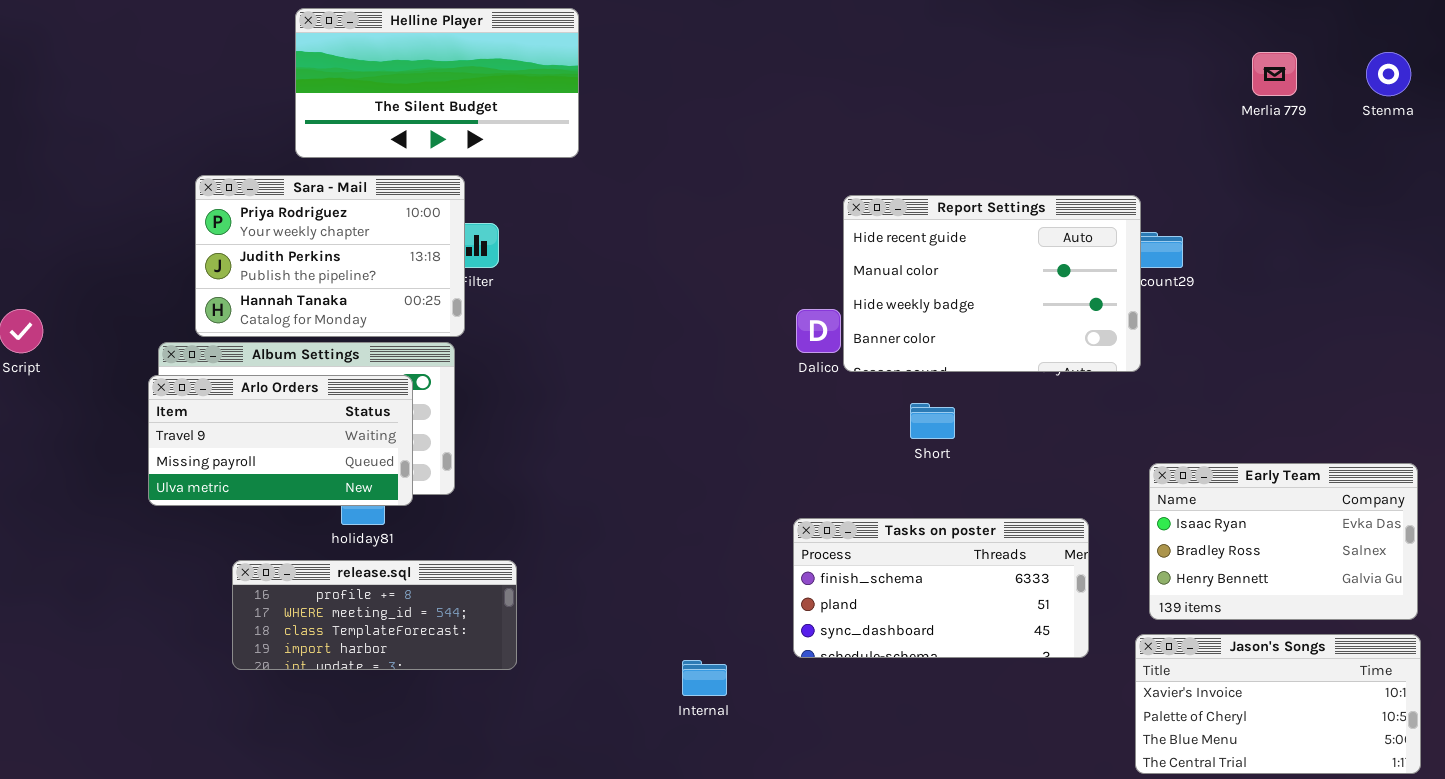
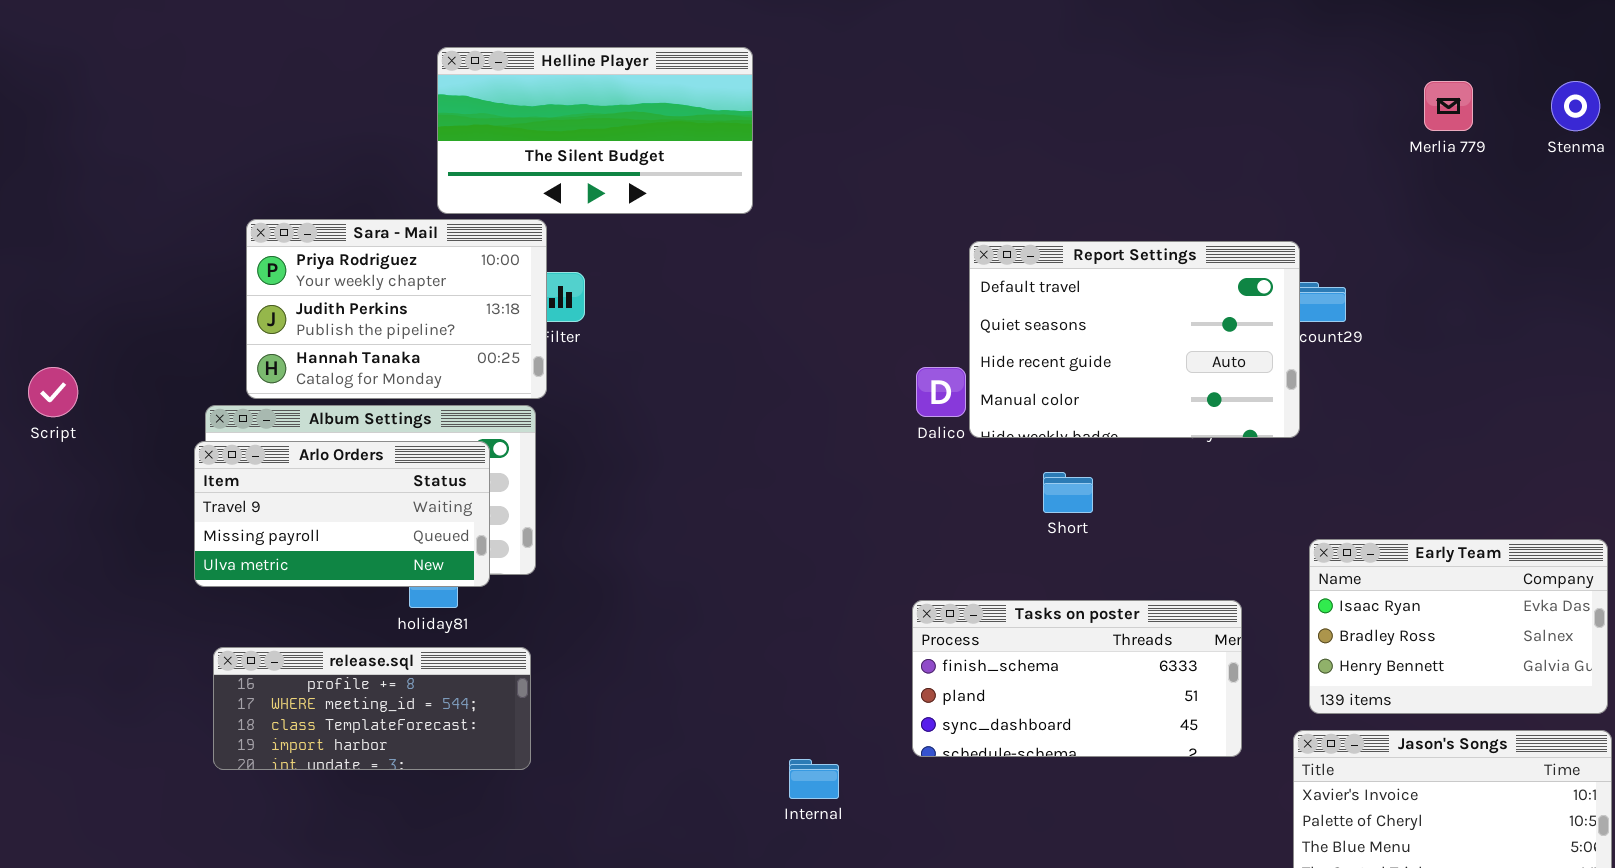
Helline Player: [295,8,579,158] -> [437,47,753,214], moved
Report Settings: [843,195,1141,372] -> [969,241,1300,438], scrolled up 2 rows
release.sql: [232,560,517,670] -> [213,647,531,770], moved

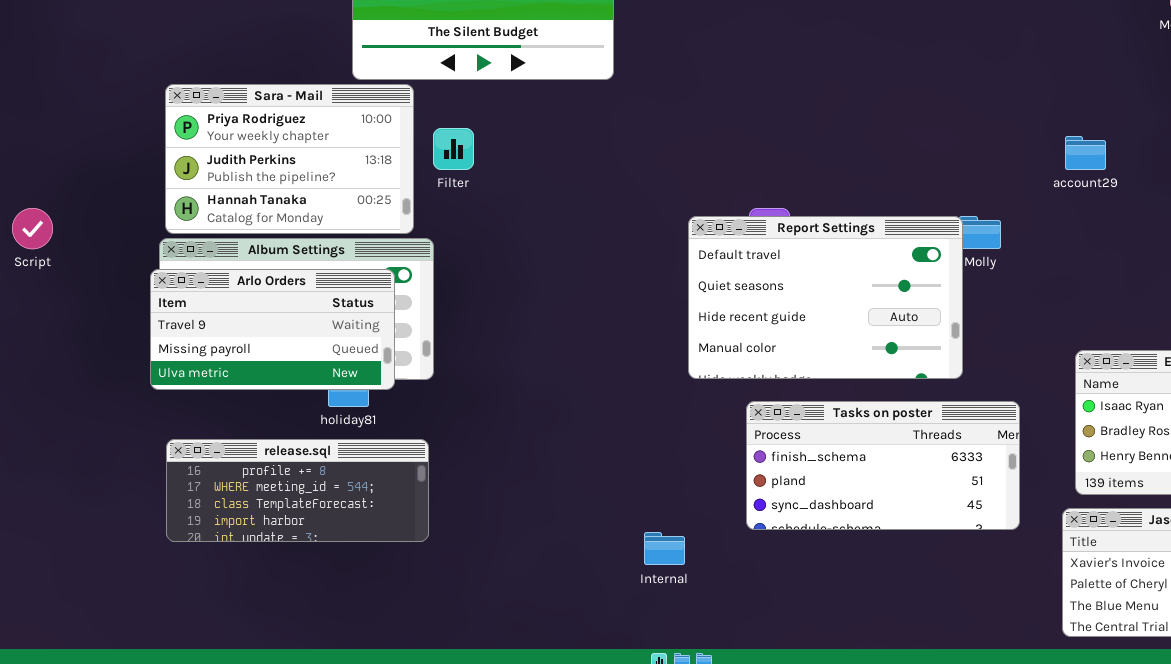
Sara - Mail: [246,219,547,399] -> [165,84,414,234], moved
Report Settings: [969,241,1300,438] -> [688,216,963,379], moved

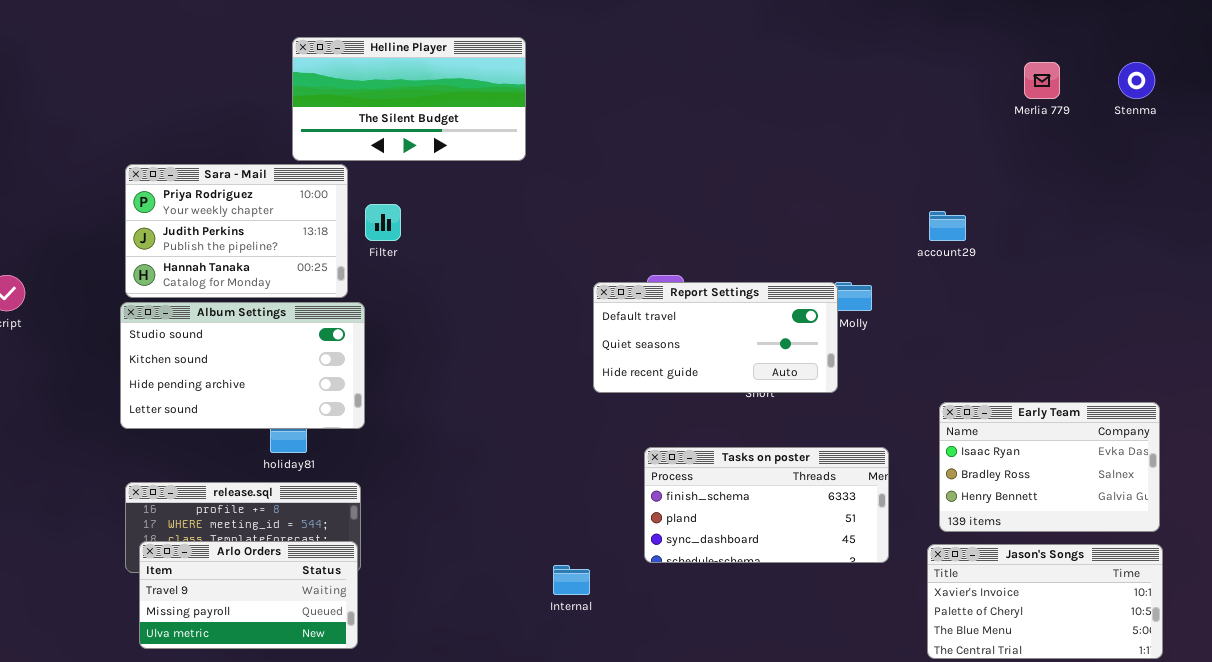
Report Settings: [688,216,963,379] -> [593,282,838,393], resized
Arlo Orders: [150,269,395,390] -> [139,541,358,649], moved

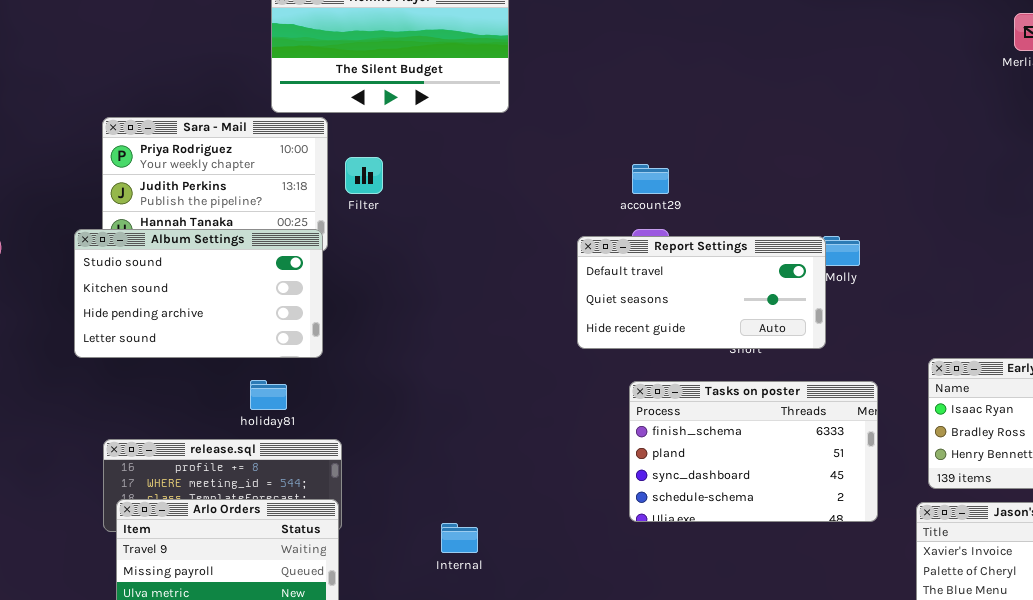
account29: [929,211,966,241] -> [632,164,669,194], moved
Album Settings: [120,302,365,429] -> [74,229,323,358], moved
Tasks on poster: [644,447,889,563] -> [629,381,878,522], resized
Internal: [553,565,590,595] -> [441,523,478,553], moved

